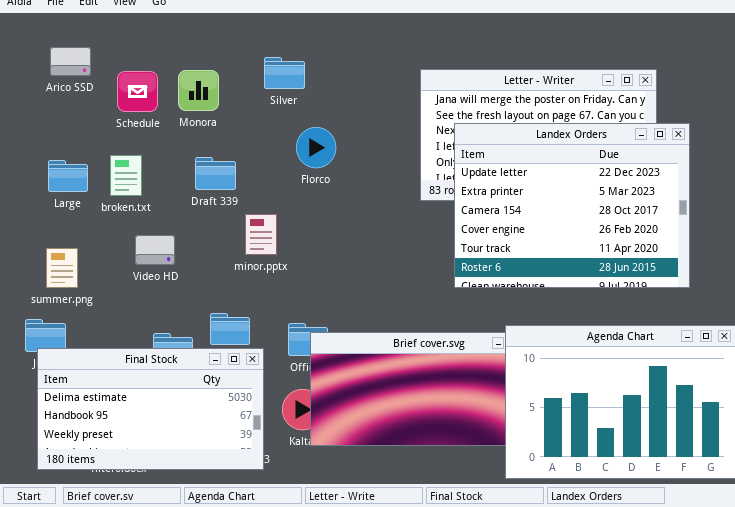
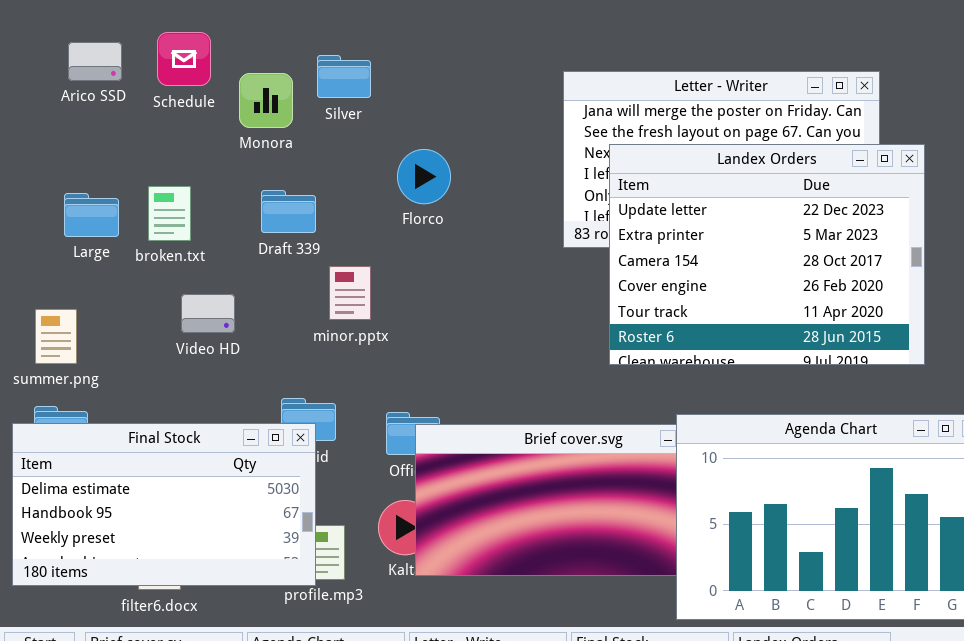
Silver: [264,57,305,89] -> [317,55,371,98], moved
Schedule: [117,71,158,112] -> [157,32,211,86], moved
summer.png: [46,248,78,288] -> [35,309,77,364], moved
Final Stock: [37,348,264,470] -> [12,423,316,586], moved

